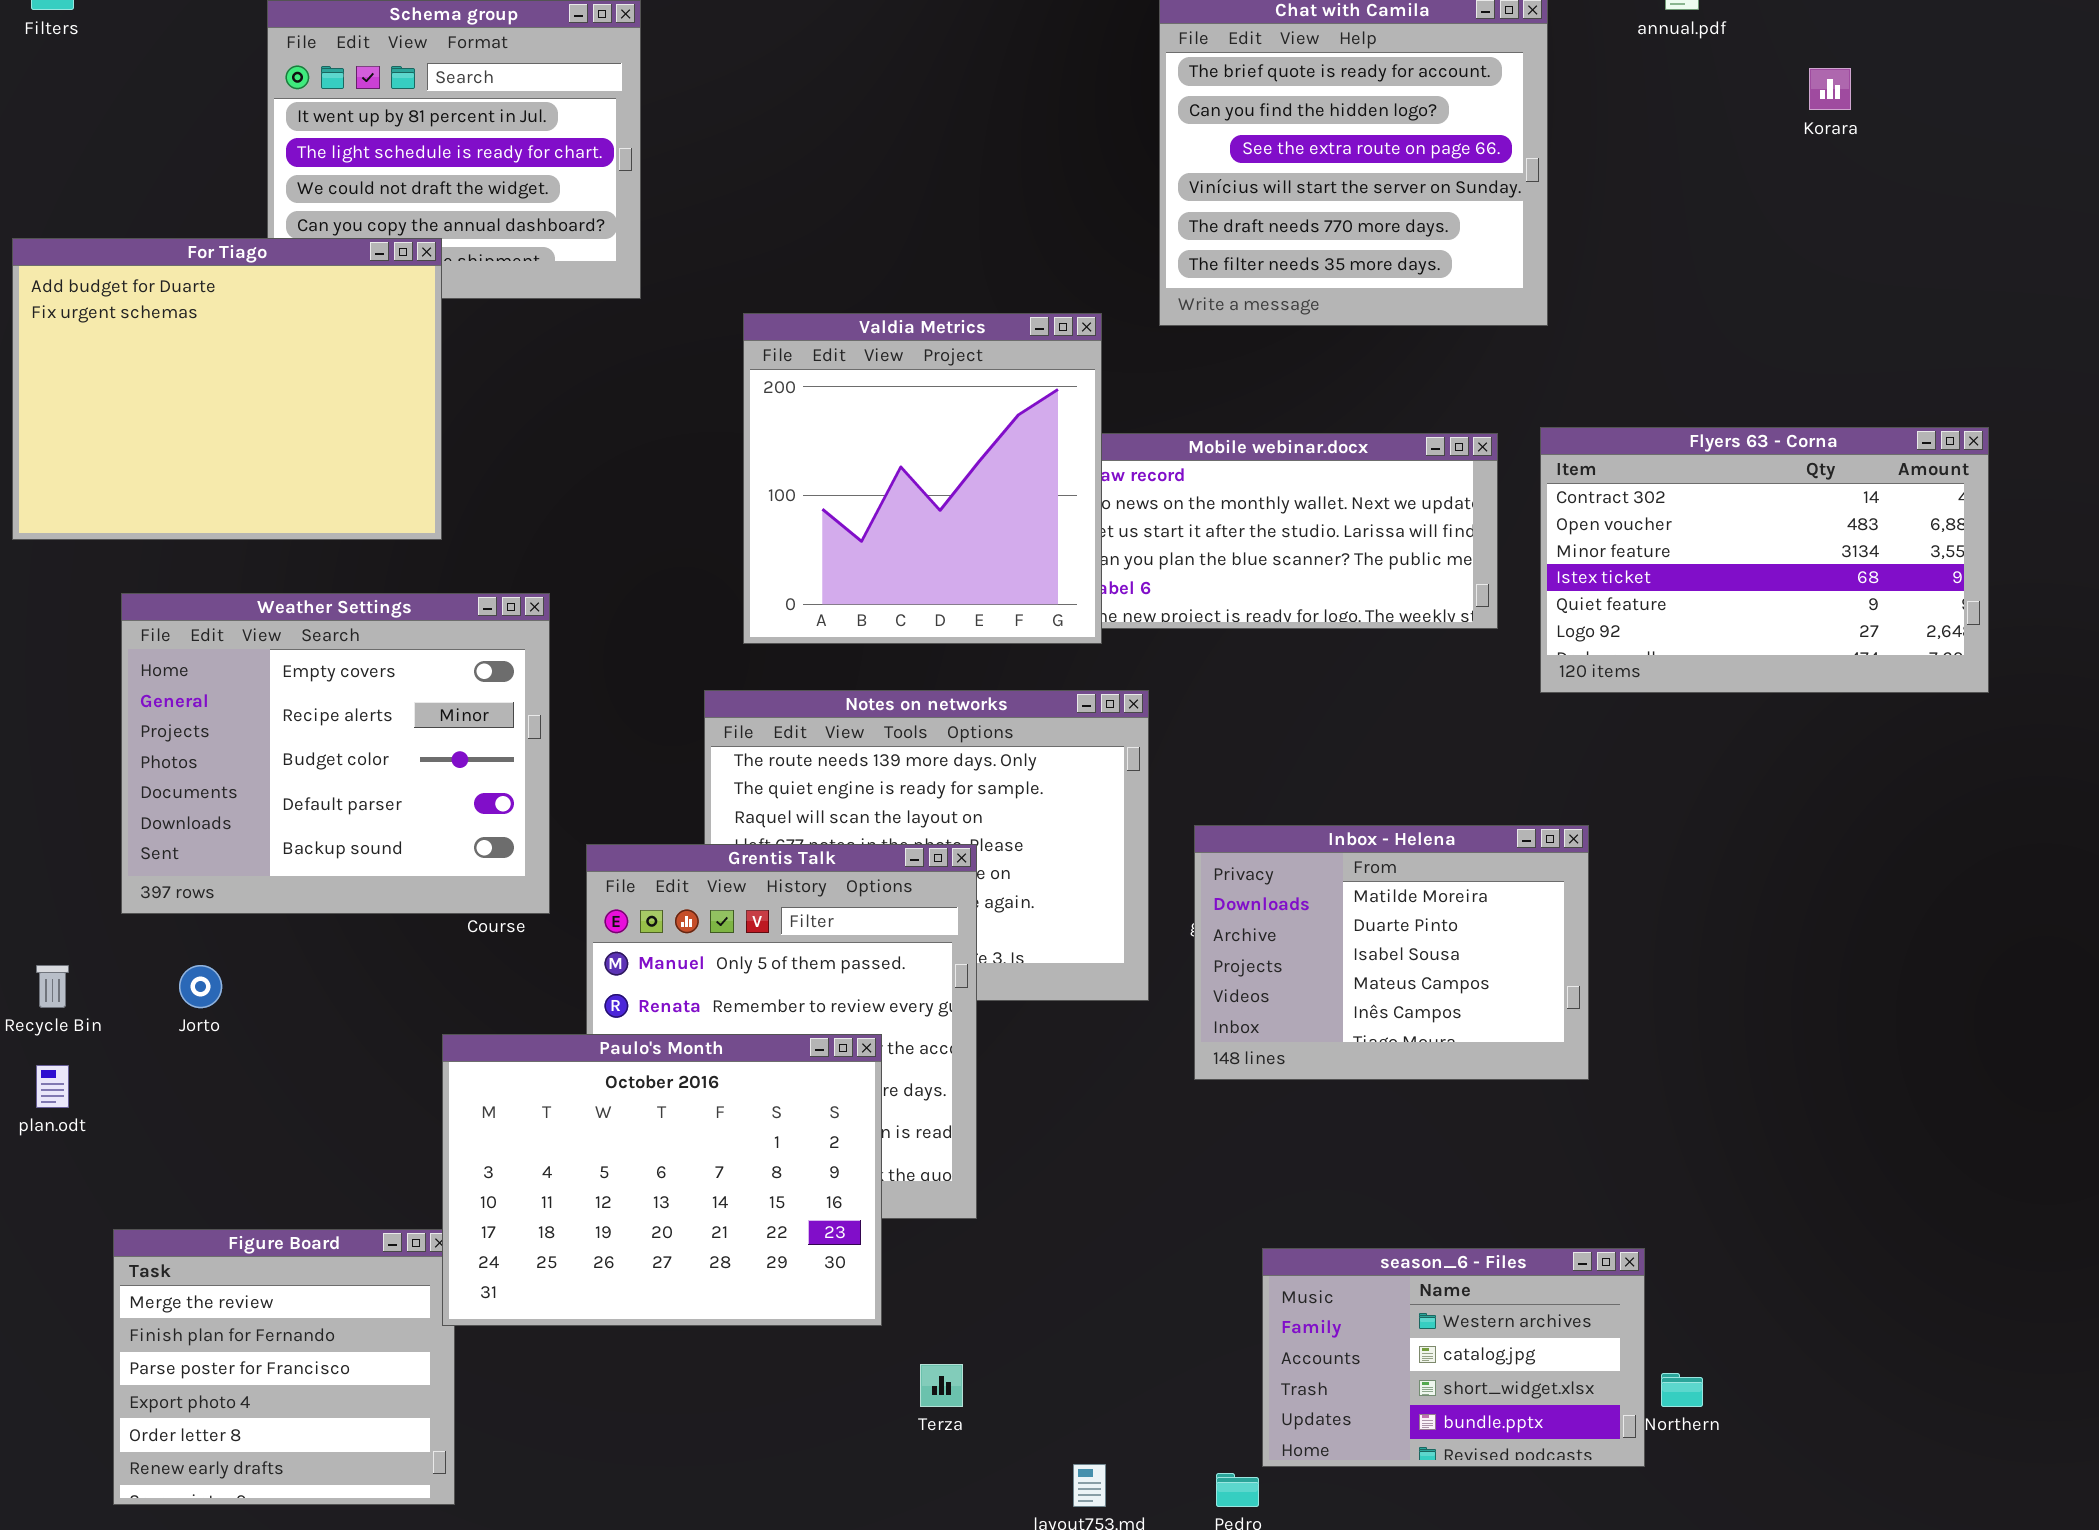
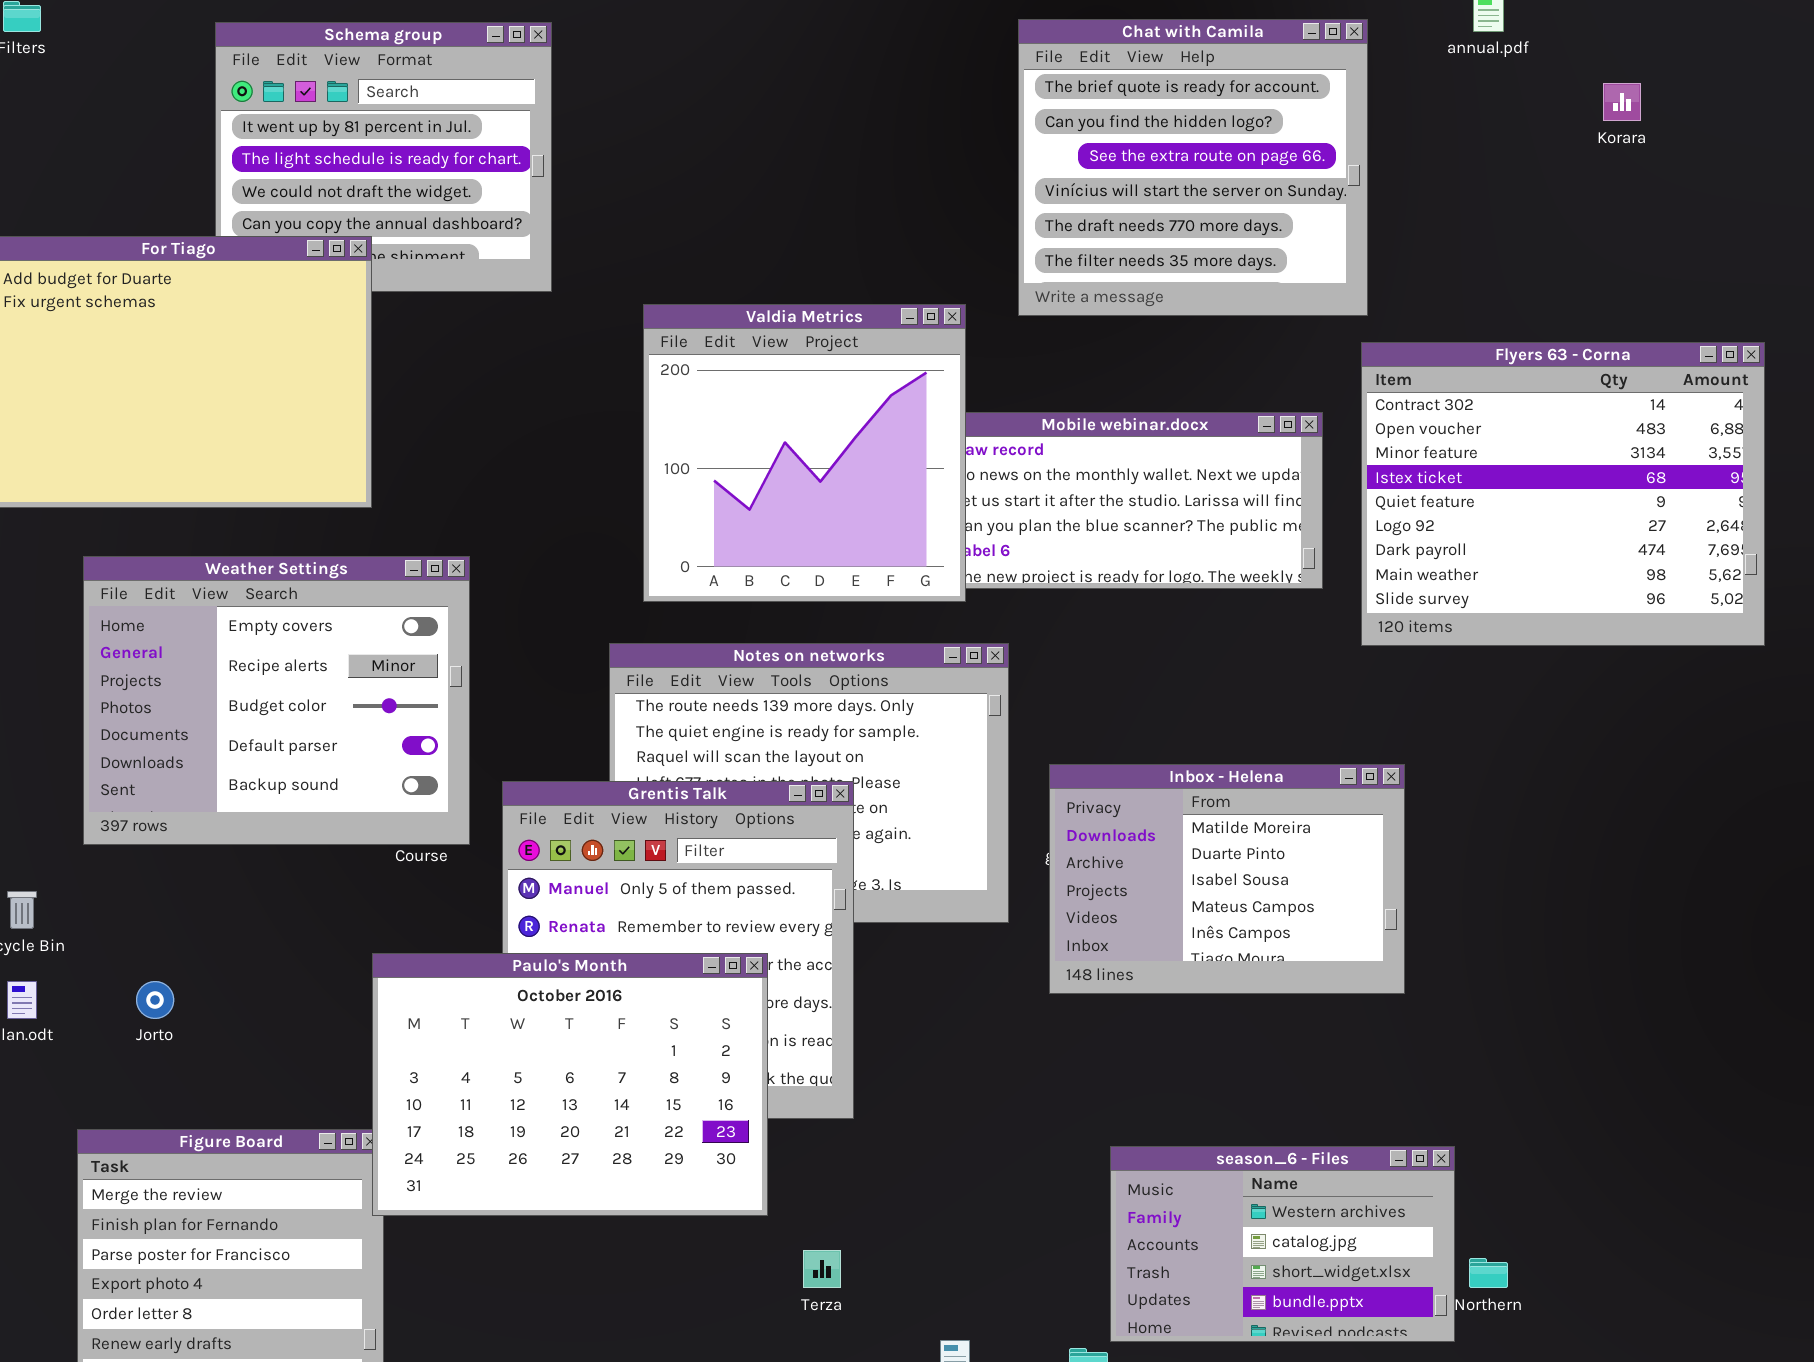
Flyers 63 - Corna: [1540,427,1989,693] -> [1361,342,1765,646], resized
Jorto: [179,965,222,1008] -> [136,981,174,1019], moved

